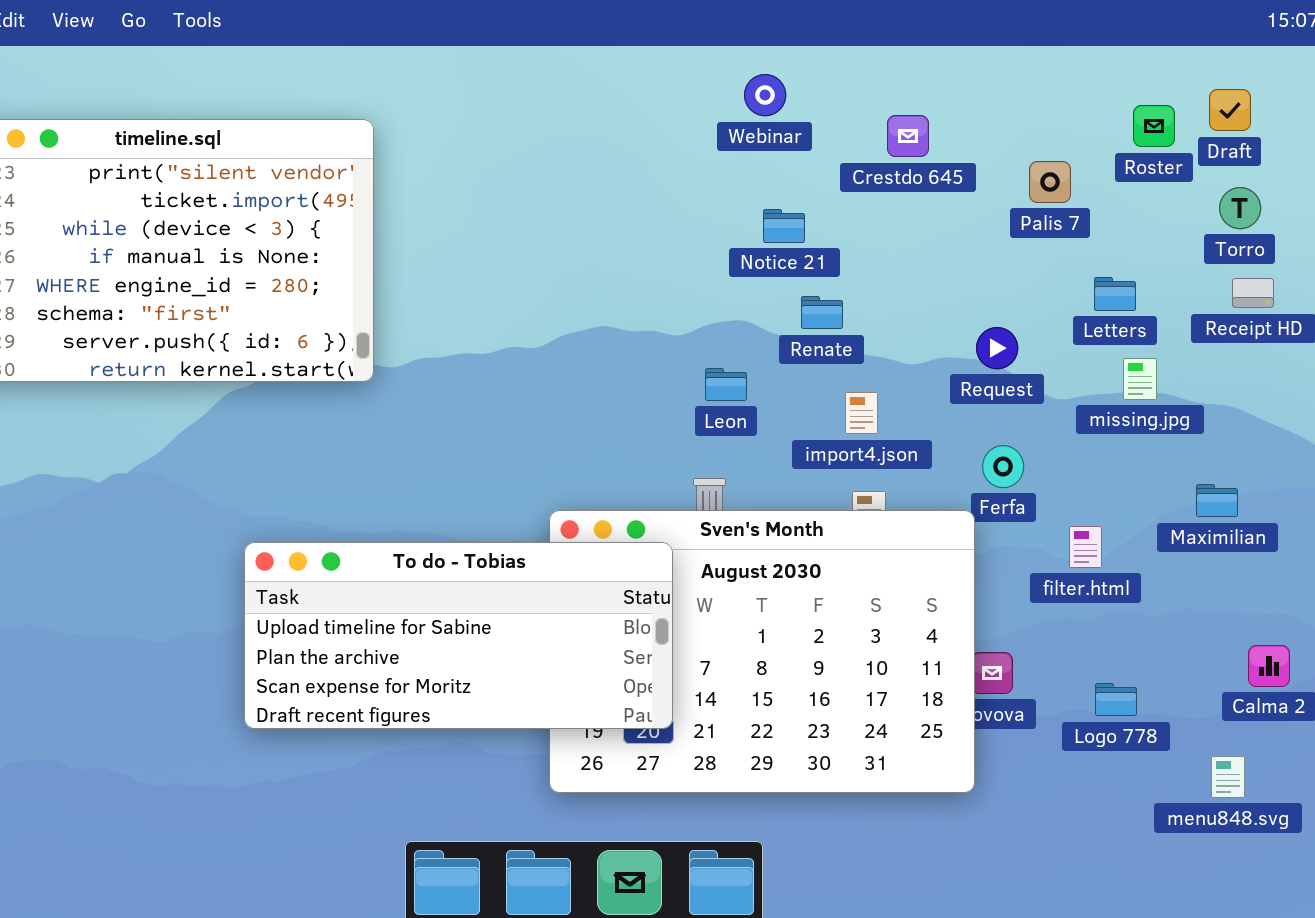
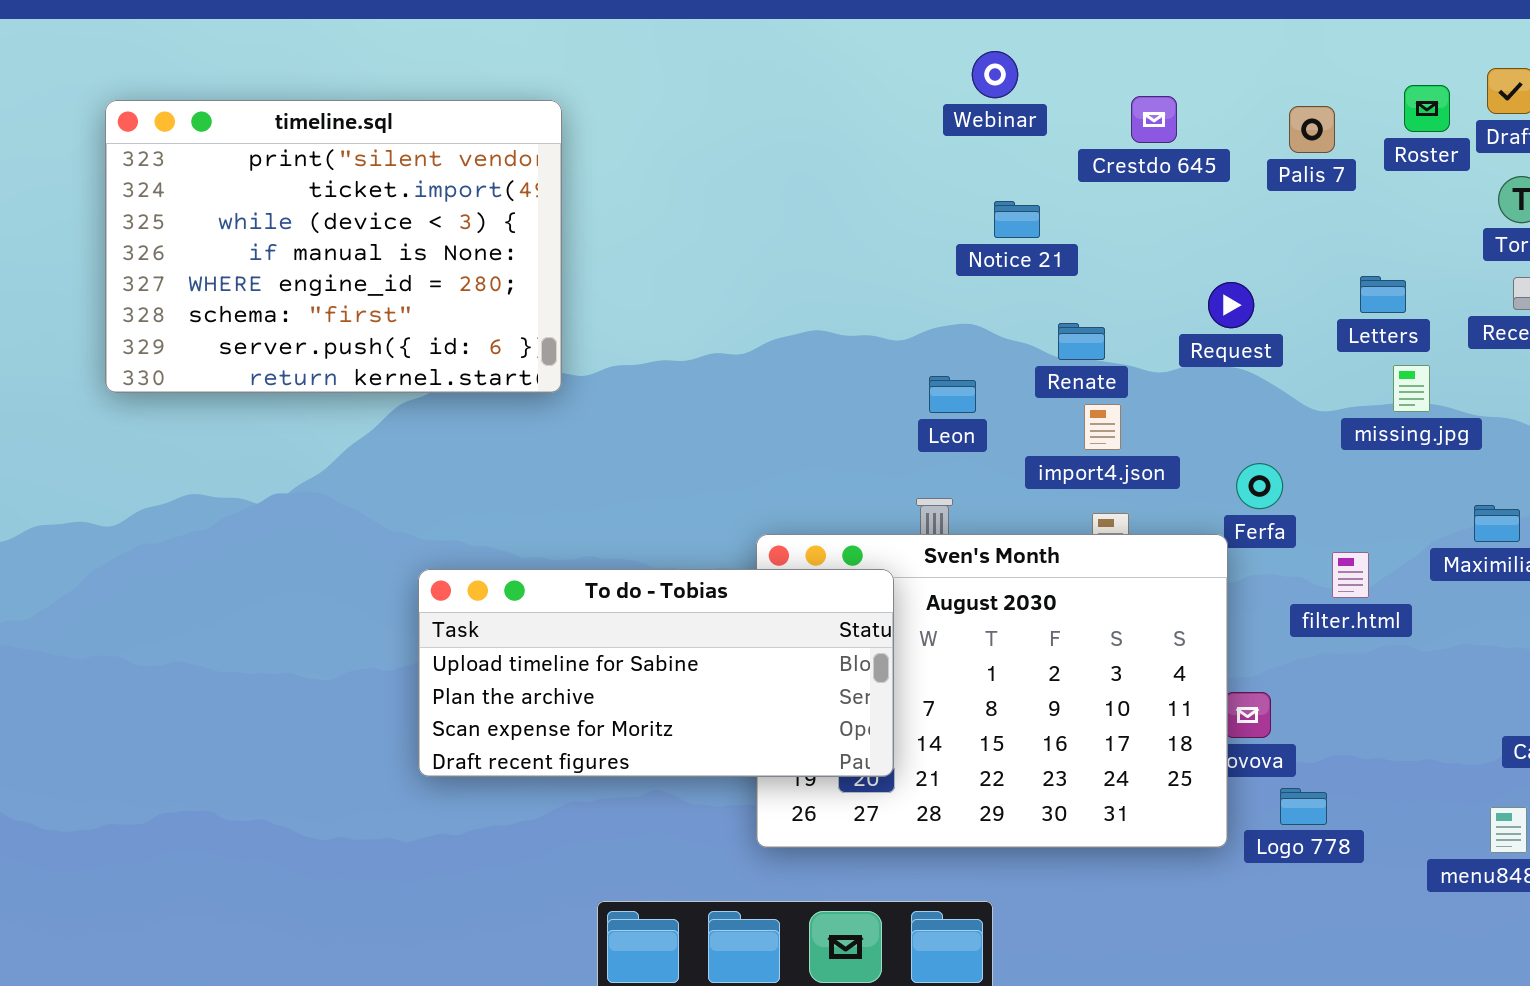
Palis 7: [1029,161,1071,203] -> [1289,106,1335,153], moved
Renate: [801,296,843,329] -> [1058,323,1105,360], moved
Request: [976,327,1018,369] -> [1208,282,1254,328], moved
Logo 778: [1095,683,1137,716] -> [1280,788,1327,825], moved

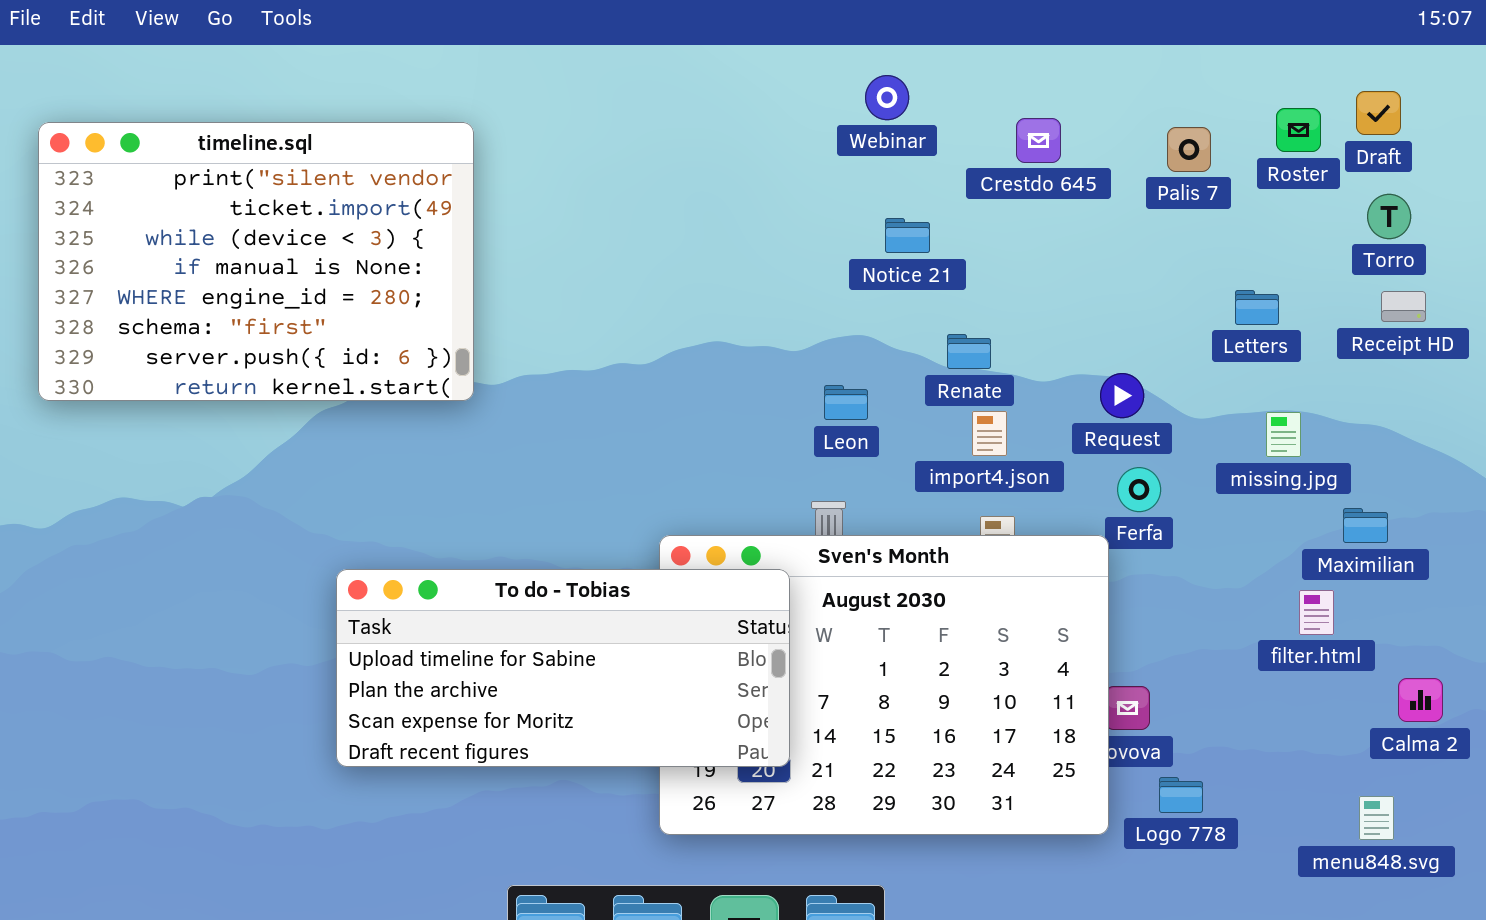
Request: [1208,282,1254,328] -> [1100,373,1144,418], moved
missing.jpg: [1393,365,1430,412] -> [1266,412,1301,457], moved
filter.html: [1332,552,1369,598] -> [1299,590,1334,635], moved

